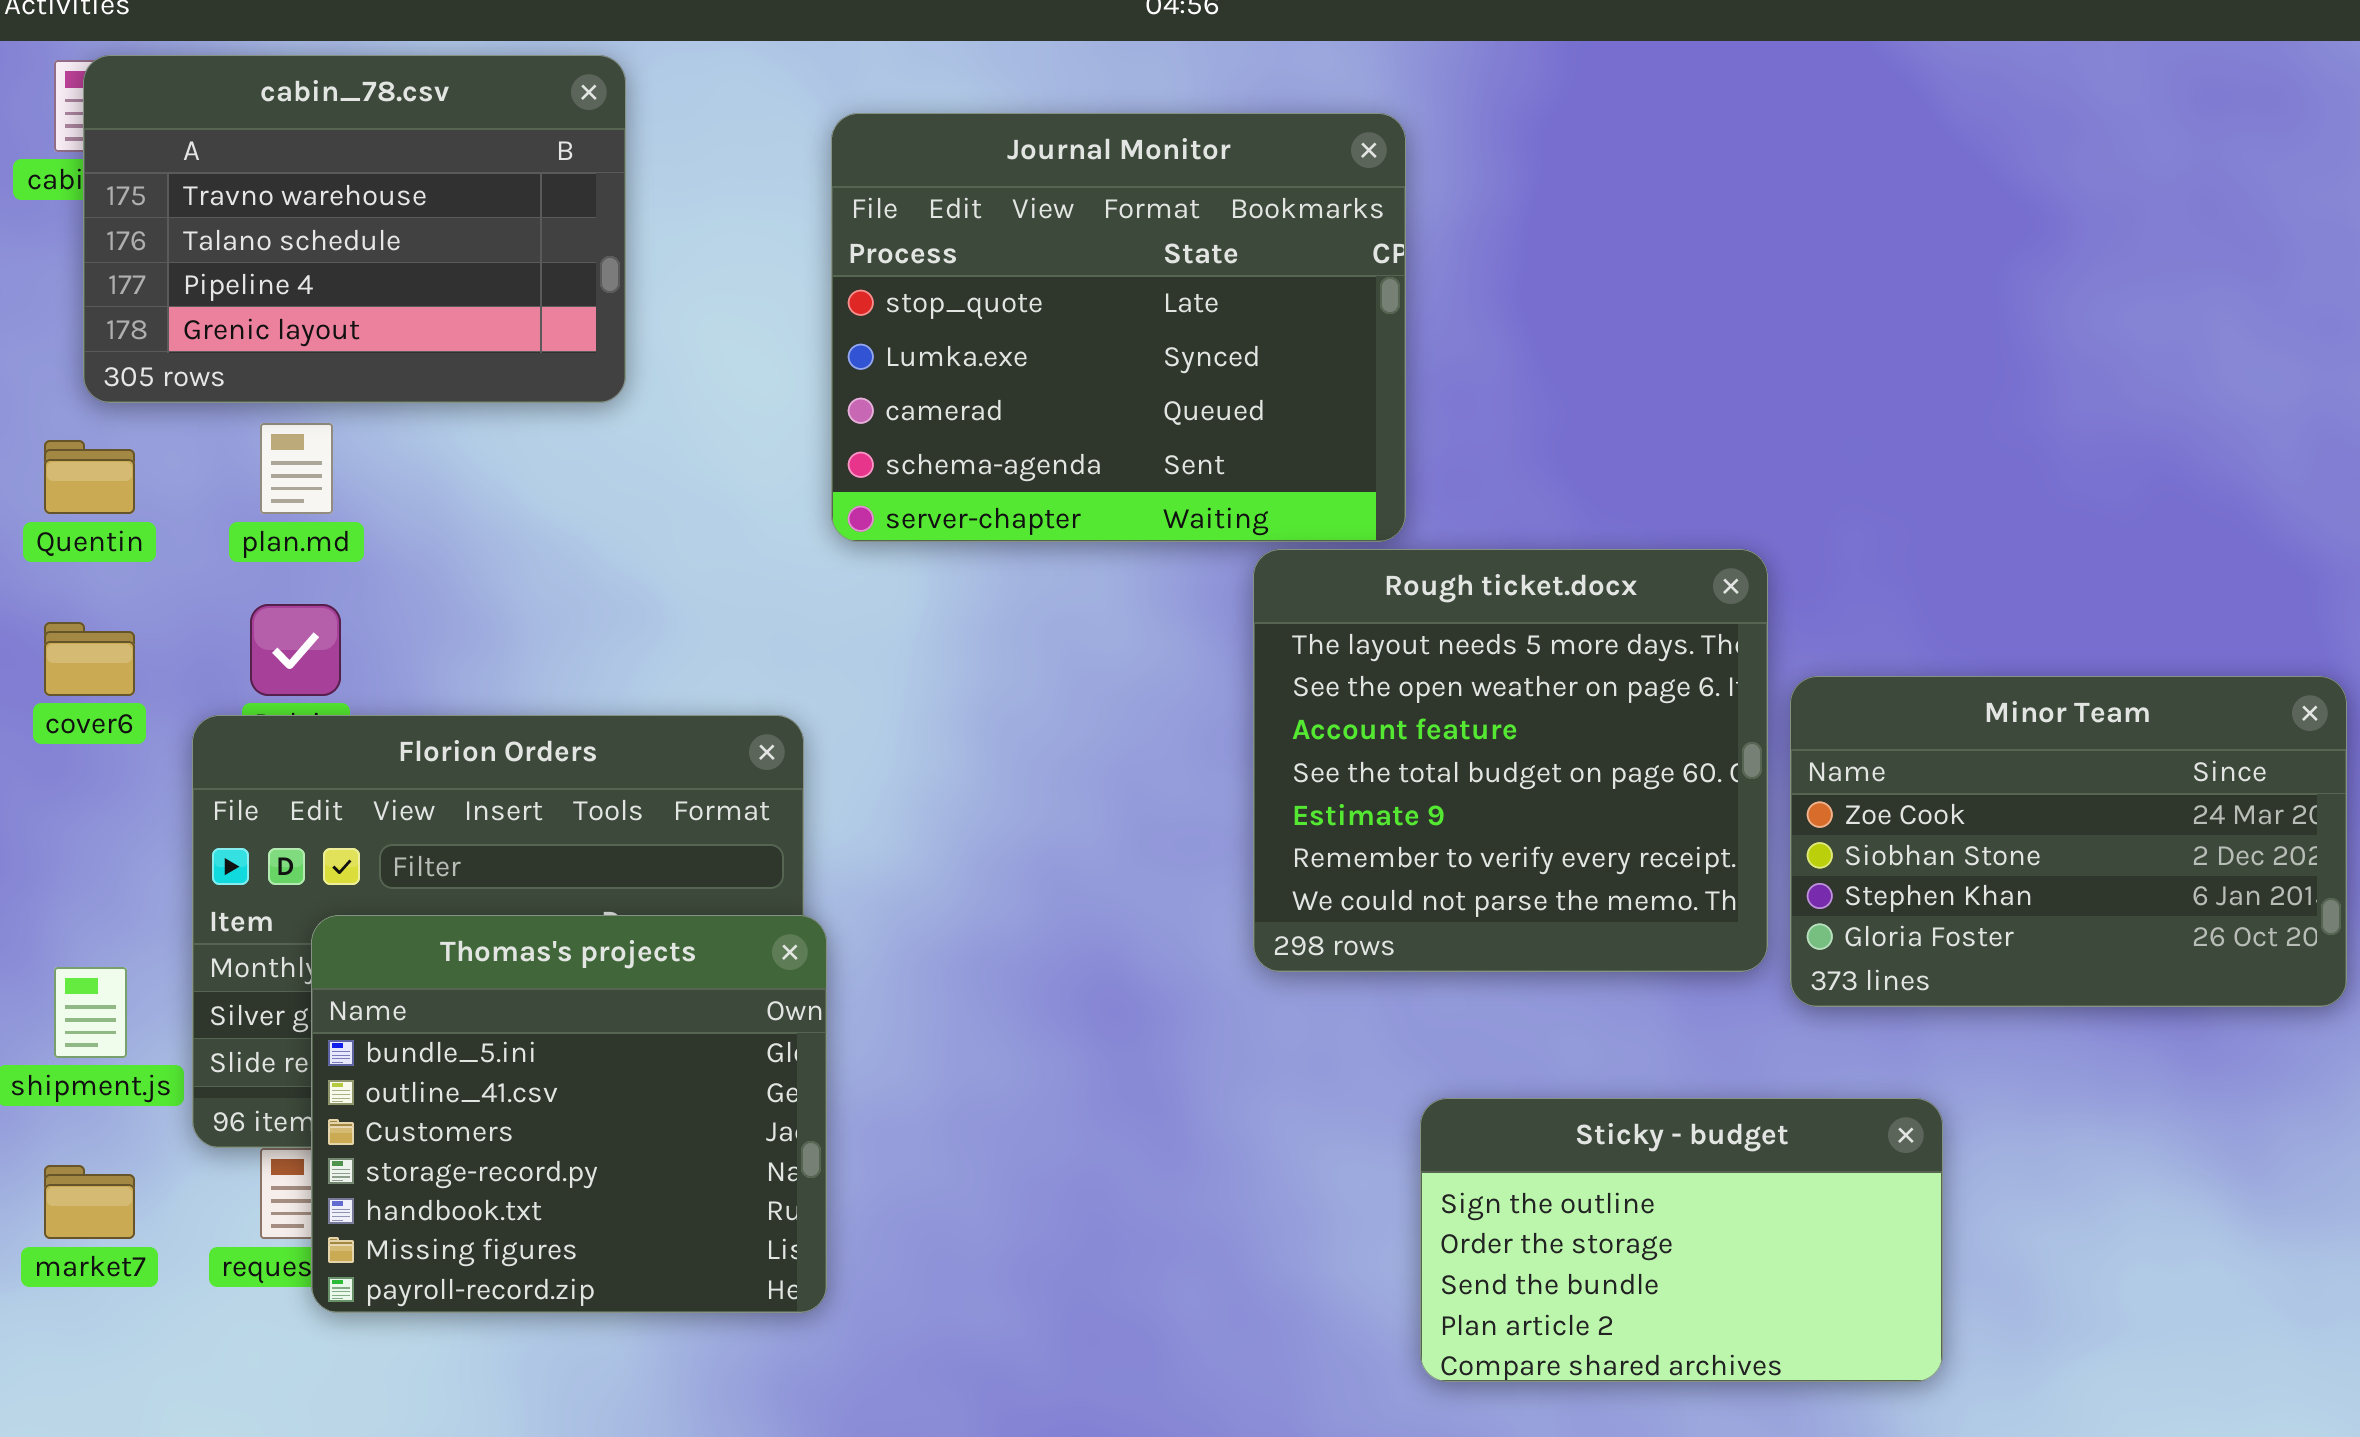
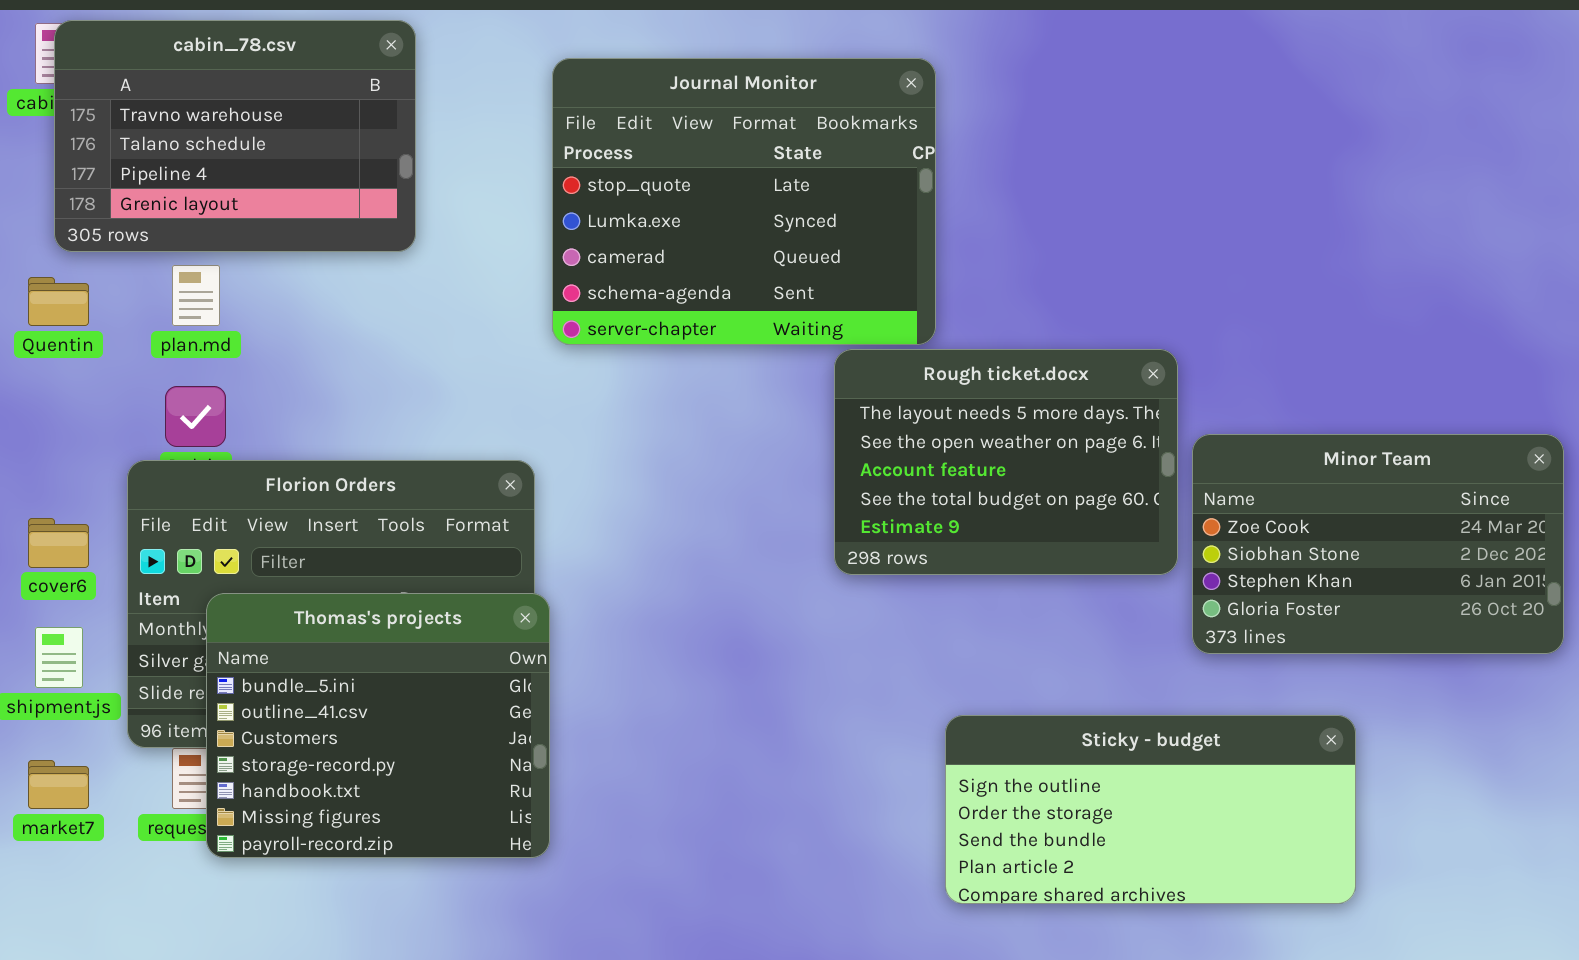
Rough ticket.docx: [1253,549,1768,972] -> [834,349,1178,575], resized
cover6: [44,622,135,696] -> [28,518,89,568], moved
Sticky - budget: [1420,1098,1943,1382] -> [945,715,1356,904], resized

